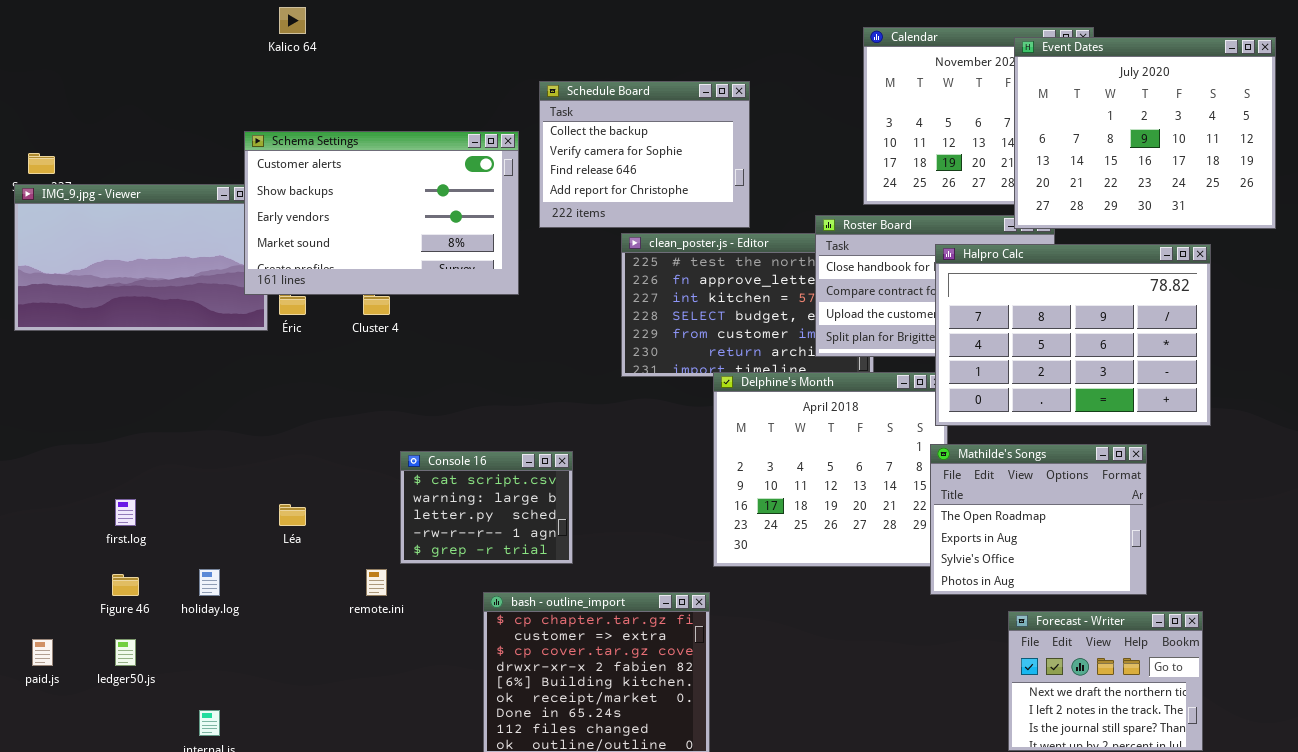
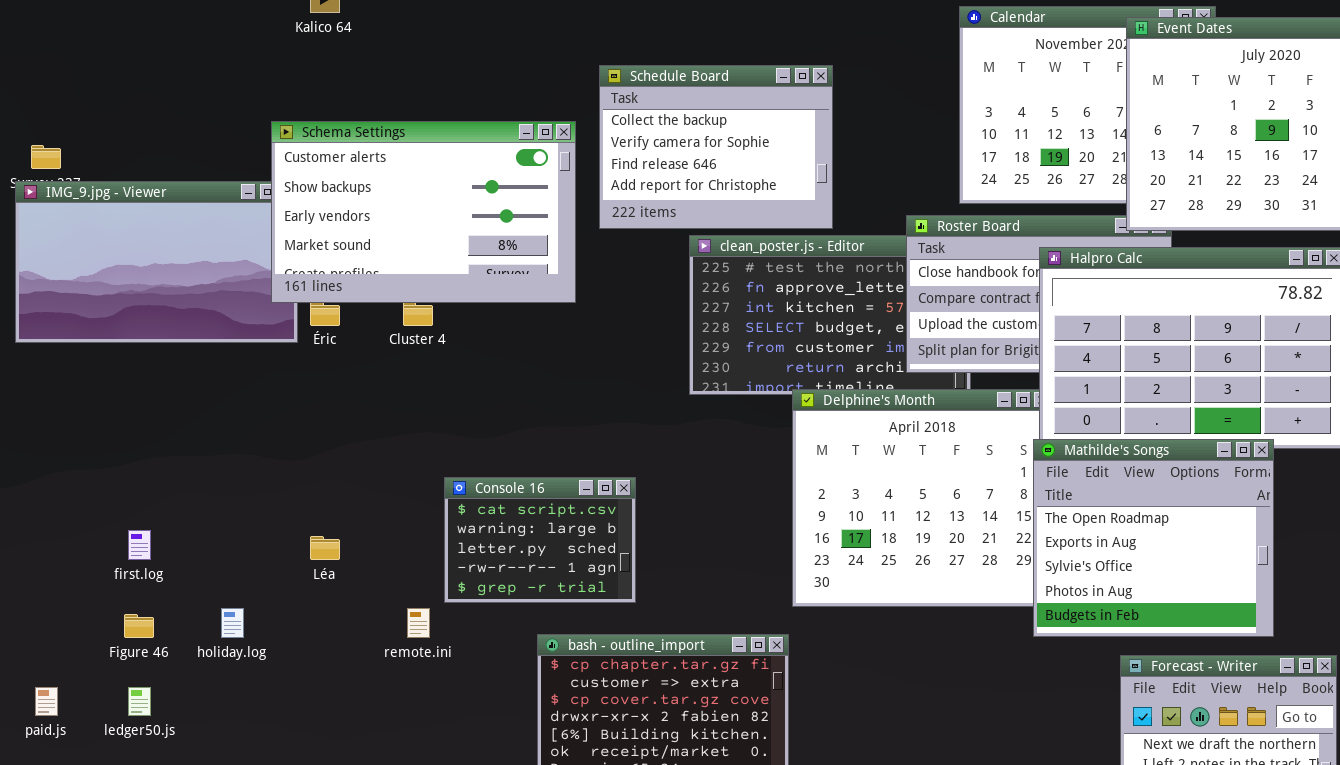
Mathilde's Songs: [930,444,1147,595] -> [1033,439,1274,637], resized

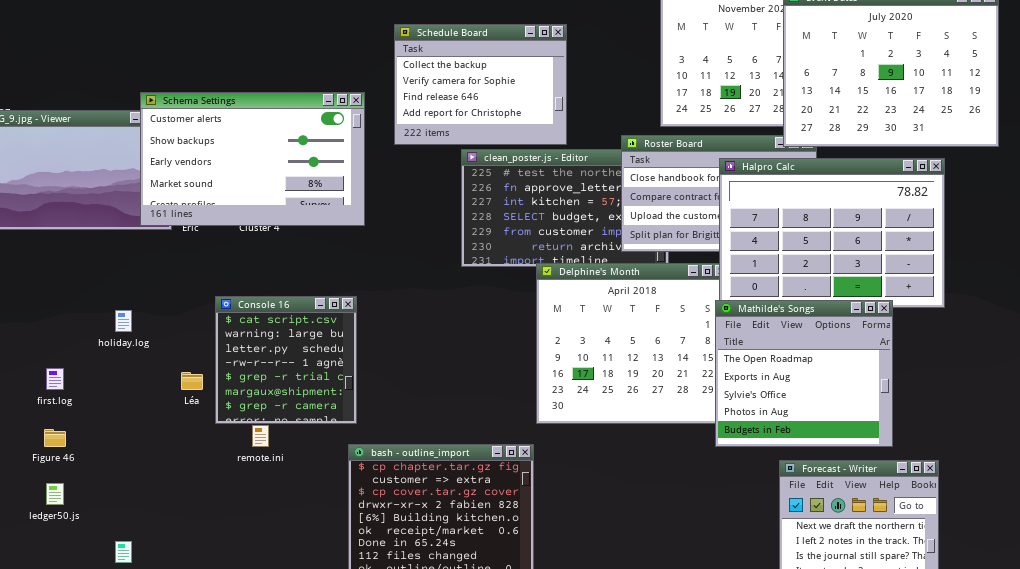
Schema Settings: [271,121,576,303] -> [140,92,365,226], moved
Console 16: [444,477,636,603] -> [215,296,357,424], moved, resized
holiday.log: [221,608,244,638] -> [115,310,132,332], moved

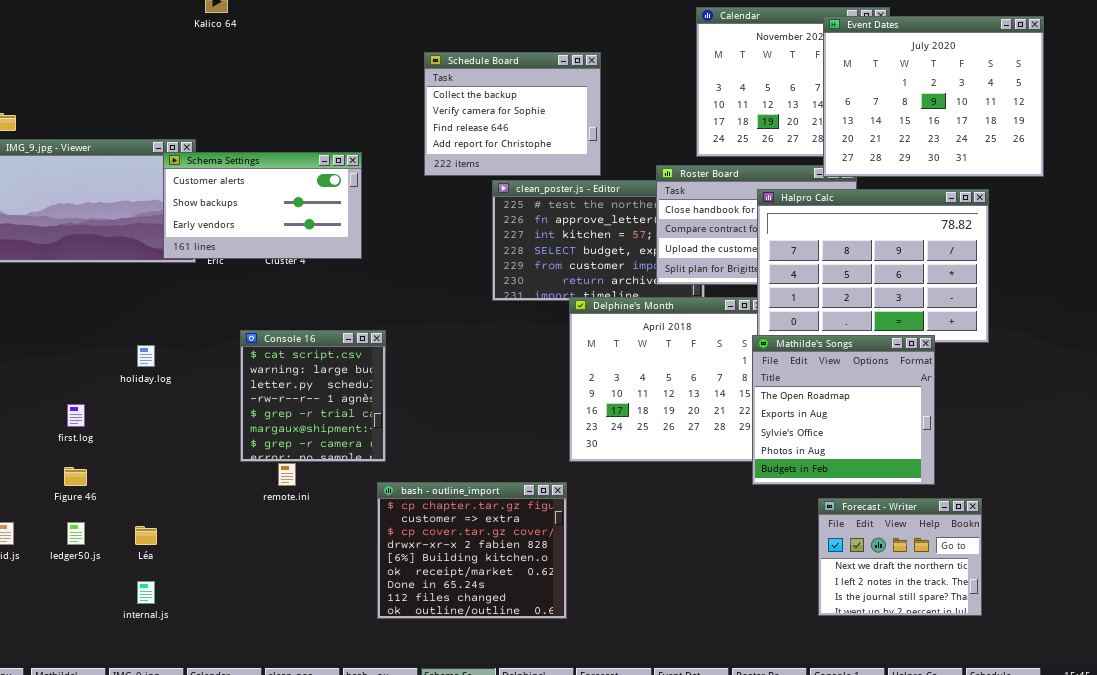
Schema Settings: [140,92,365,226] -> [163,152,362,259], resized
Léa: [181,372,203,390] -> [135,526,157,545], moved

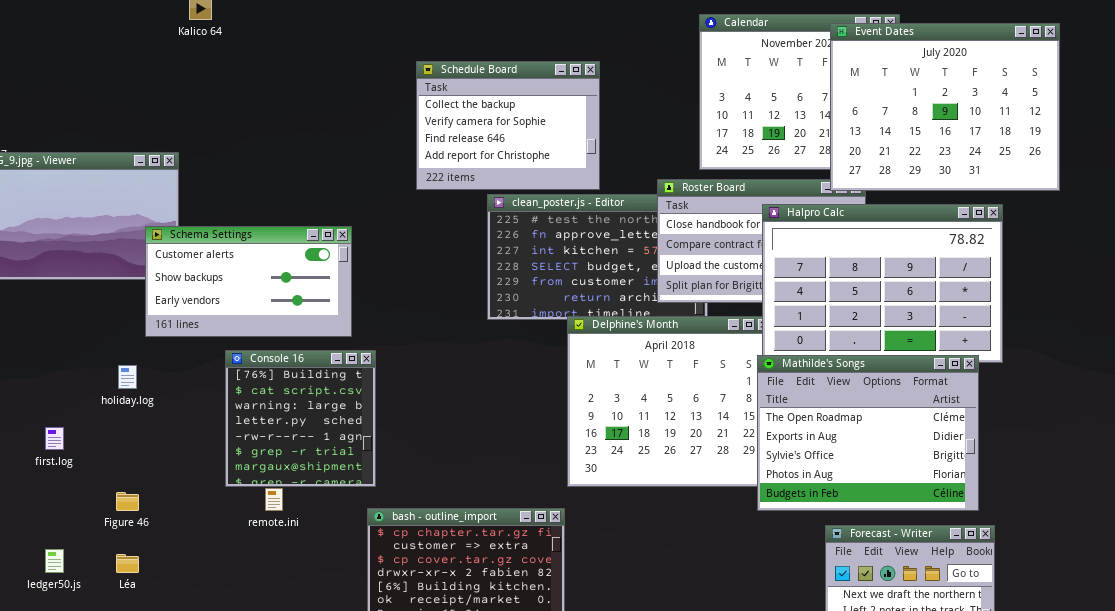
Schema Settings: [163,152,362,259] -> [145,226,352,337], moved
Console 16: [240,330,386,462] -> [225,350,376,487], scrolled up 1 row
Mathilde's Songs: [752,335,935,485] -> [757,355,979,511], resized
Figure 46: [64,467,87,486] -> [116,492,139,511], moved

